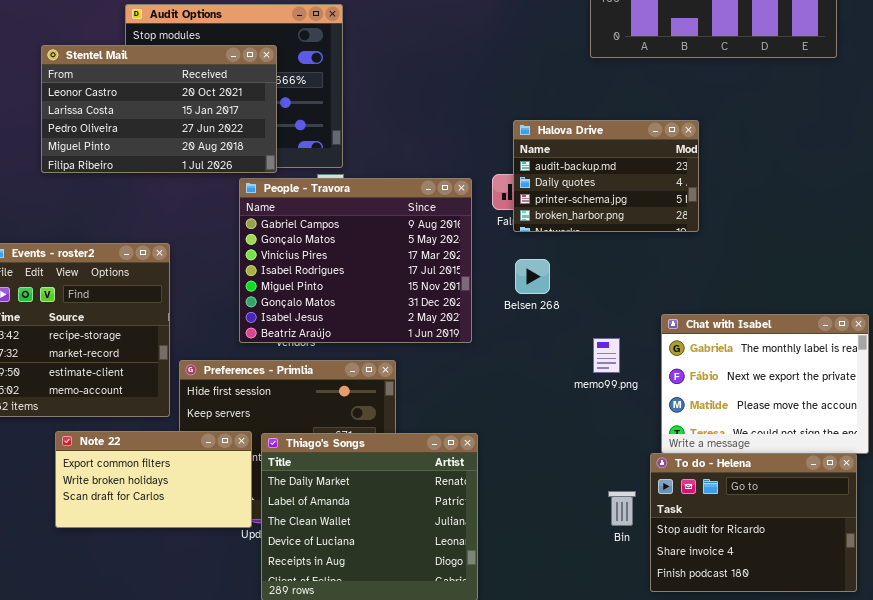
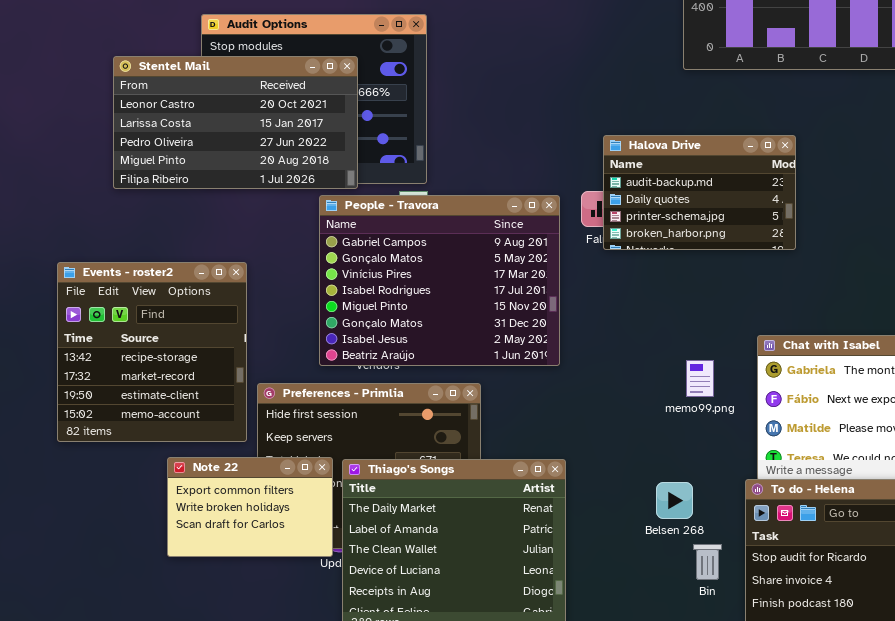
Belsen 268: [515,259,550,294] -> [656,482,693,519], moved
Note 22: [55,431,252,528] -> [167,457,333,557], resized
Bin: [608,491,636,526] -> [693,544,722,580], moved

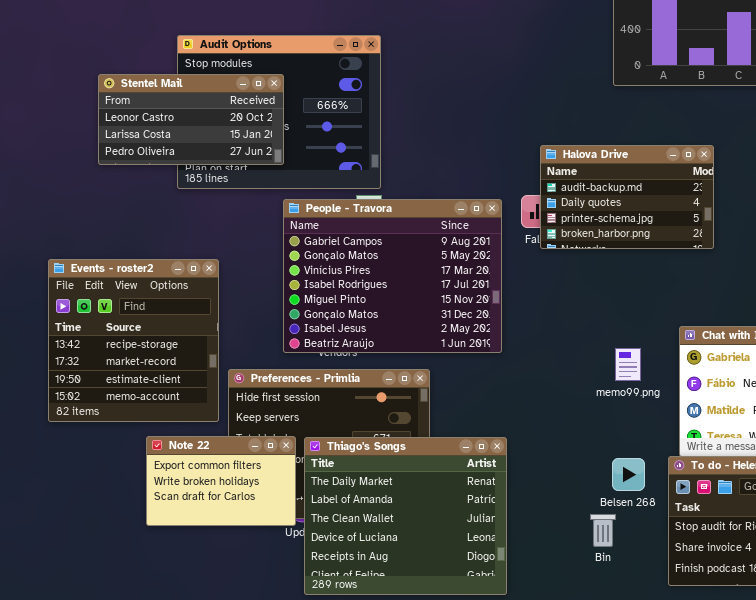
Stentel Mail: [113,56,358,189] -> [98,74,284,165], resized
Belsen 268: [656,482,693,519] -> [612,458,645,491], moved
Bin: [693,544,722,580] -> [590,514,616,547], moved

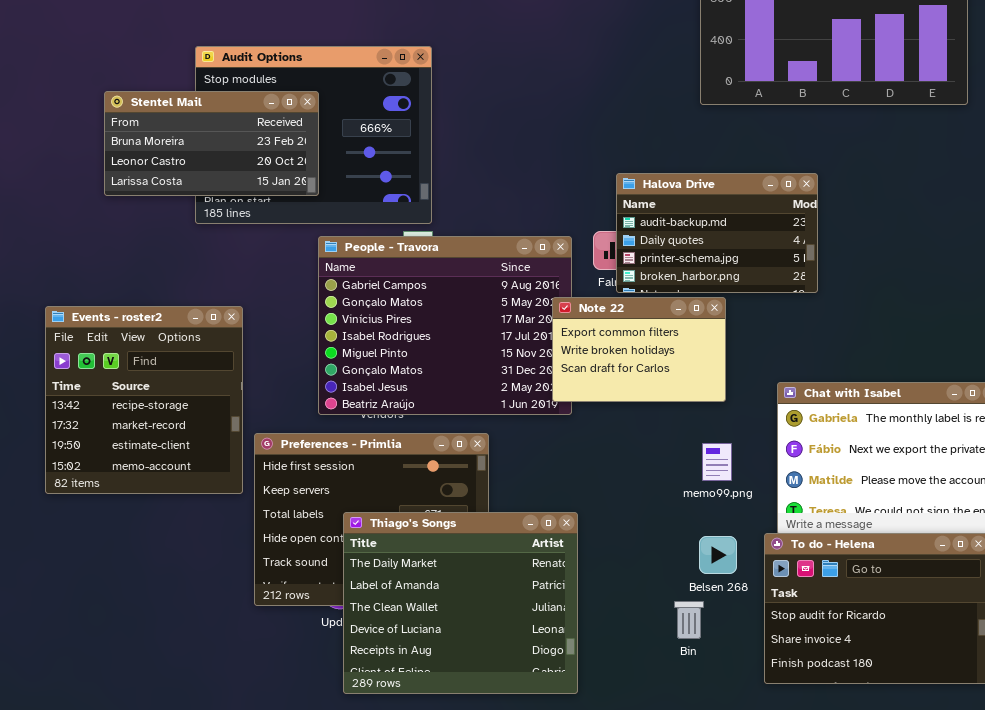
Stentel Mail: [98,74,284,165] -> [104,91,319,196], scrolled up 1 row
memo99.png: [615,348,641,381] -> [702,443,732,481], moved
Note 22: [146,436,296,526] -> [552,297,726,402], moved

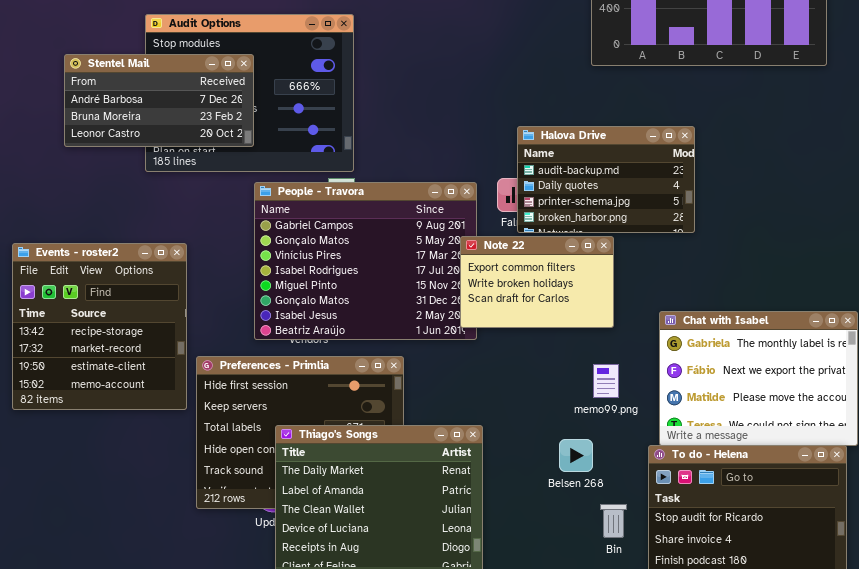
Stentel Mail: [104,91,319,196] -> [64,54,254,147], scrolled up 1 row
Belsen 268: [699,536,737,574] -> [559,439,593,472], moved
Bin: [674,601,704,639] -> [600,504,627,538], moved

